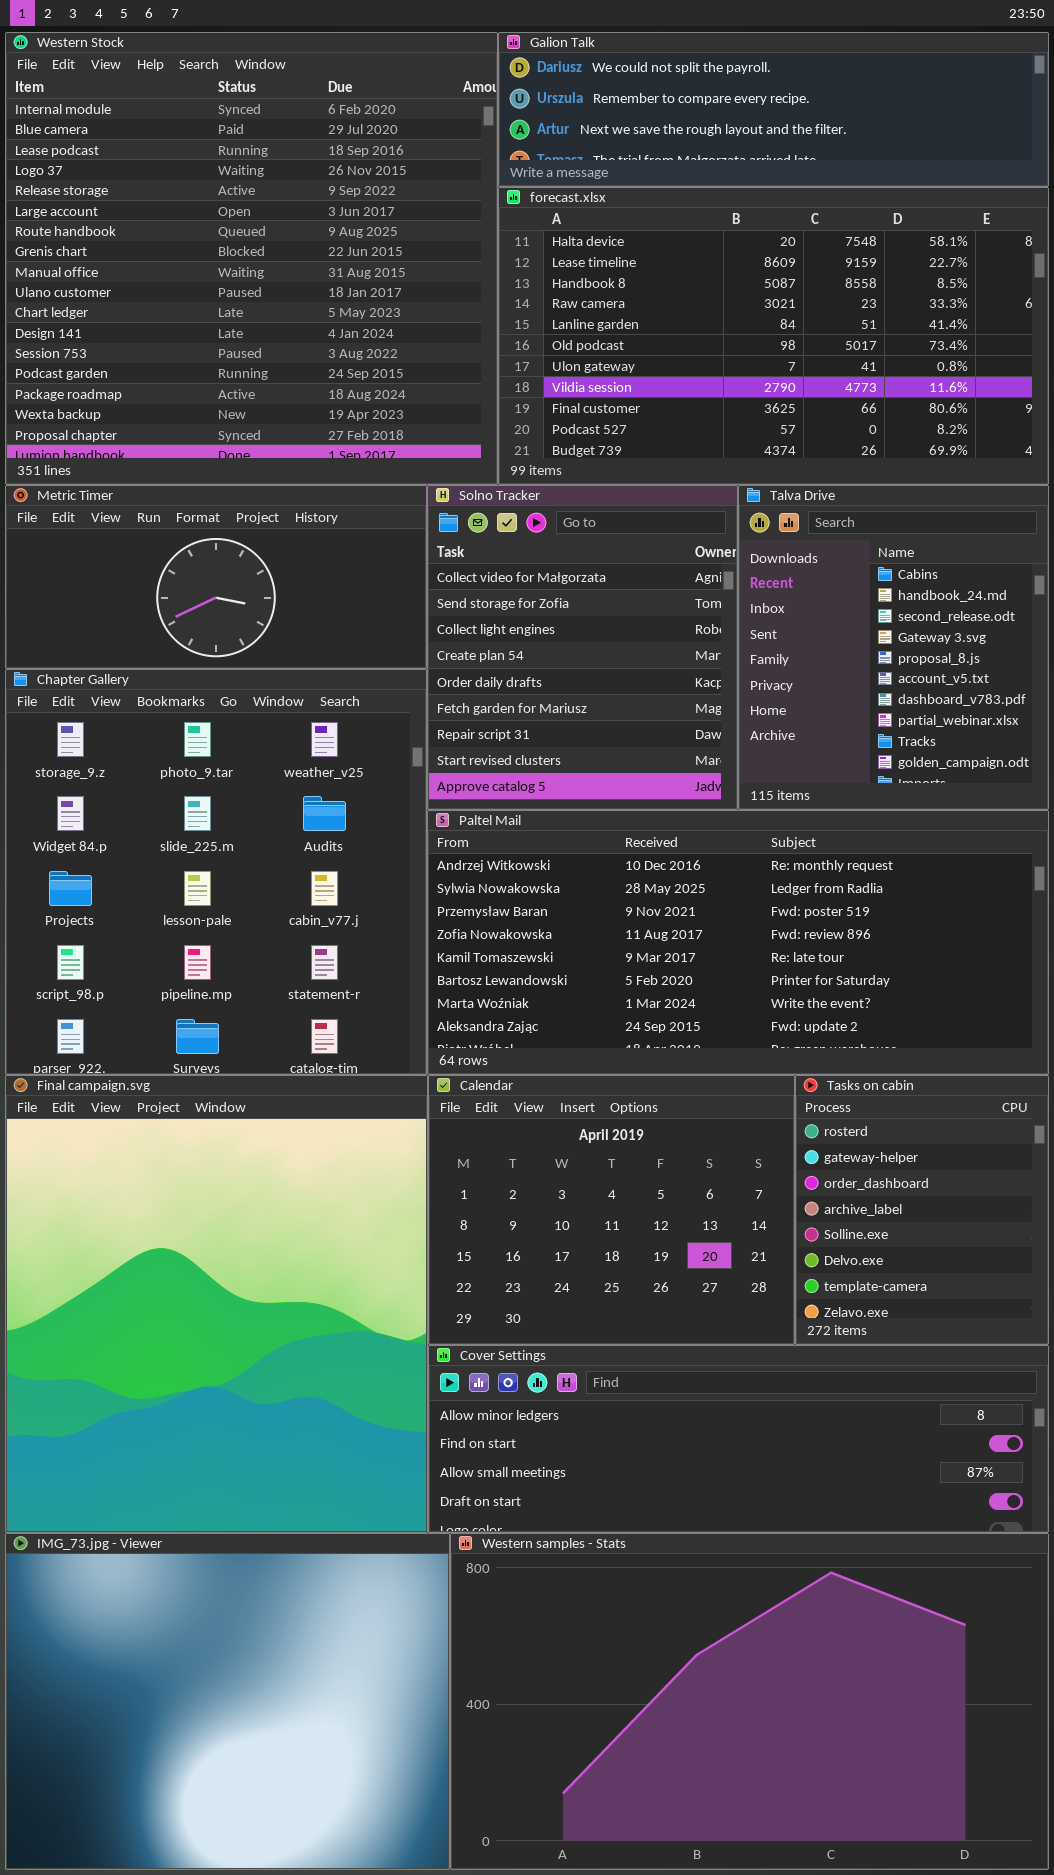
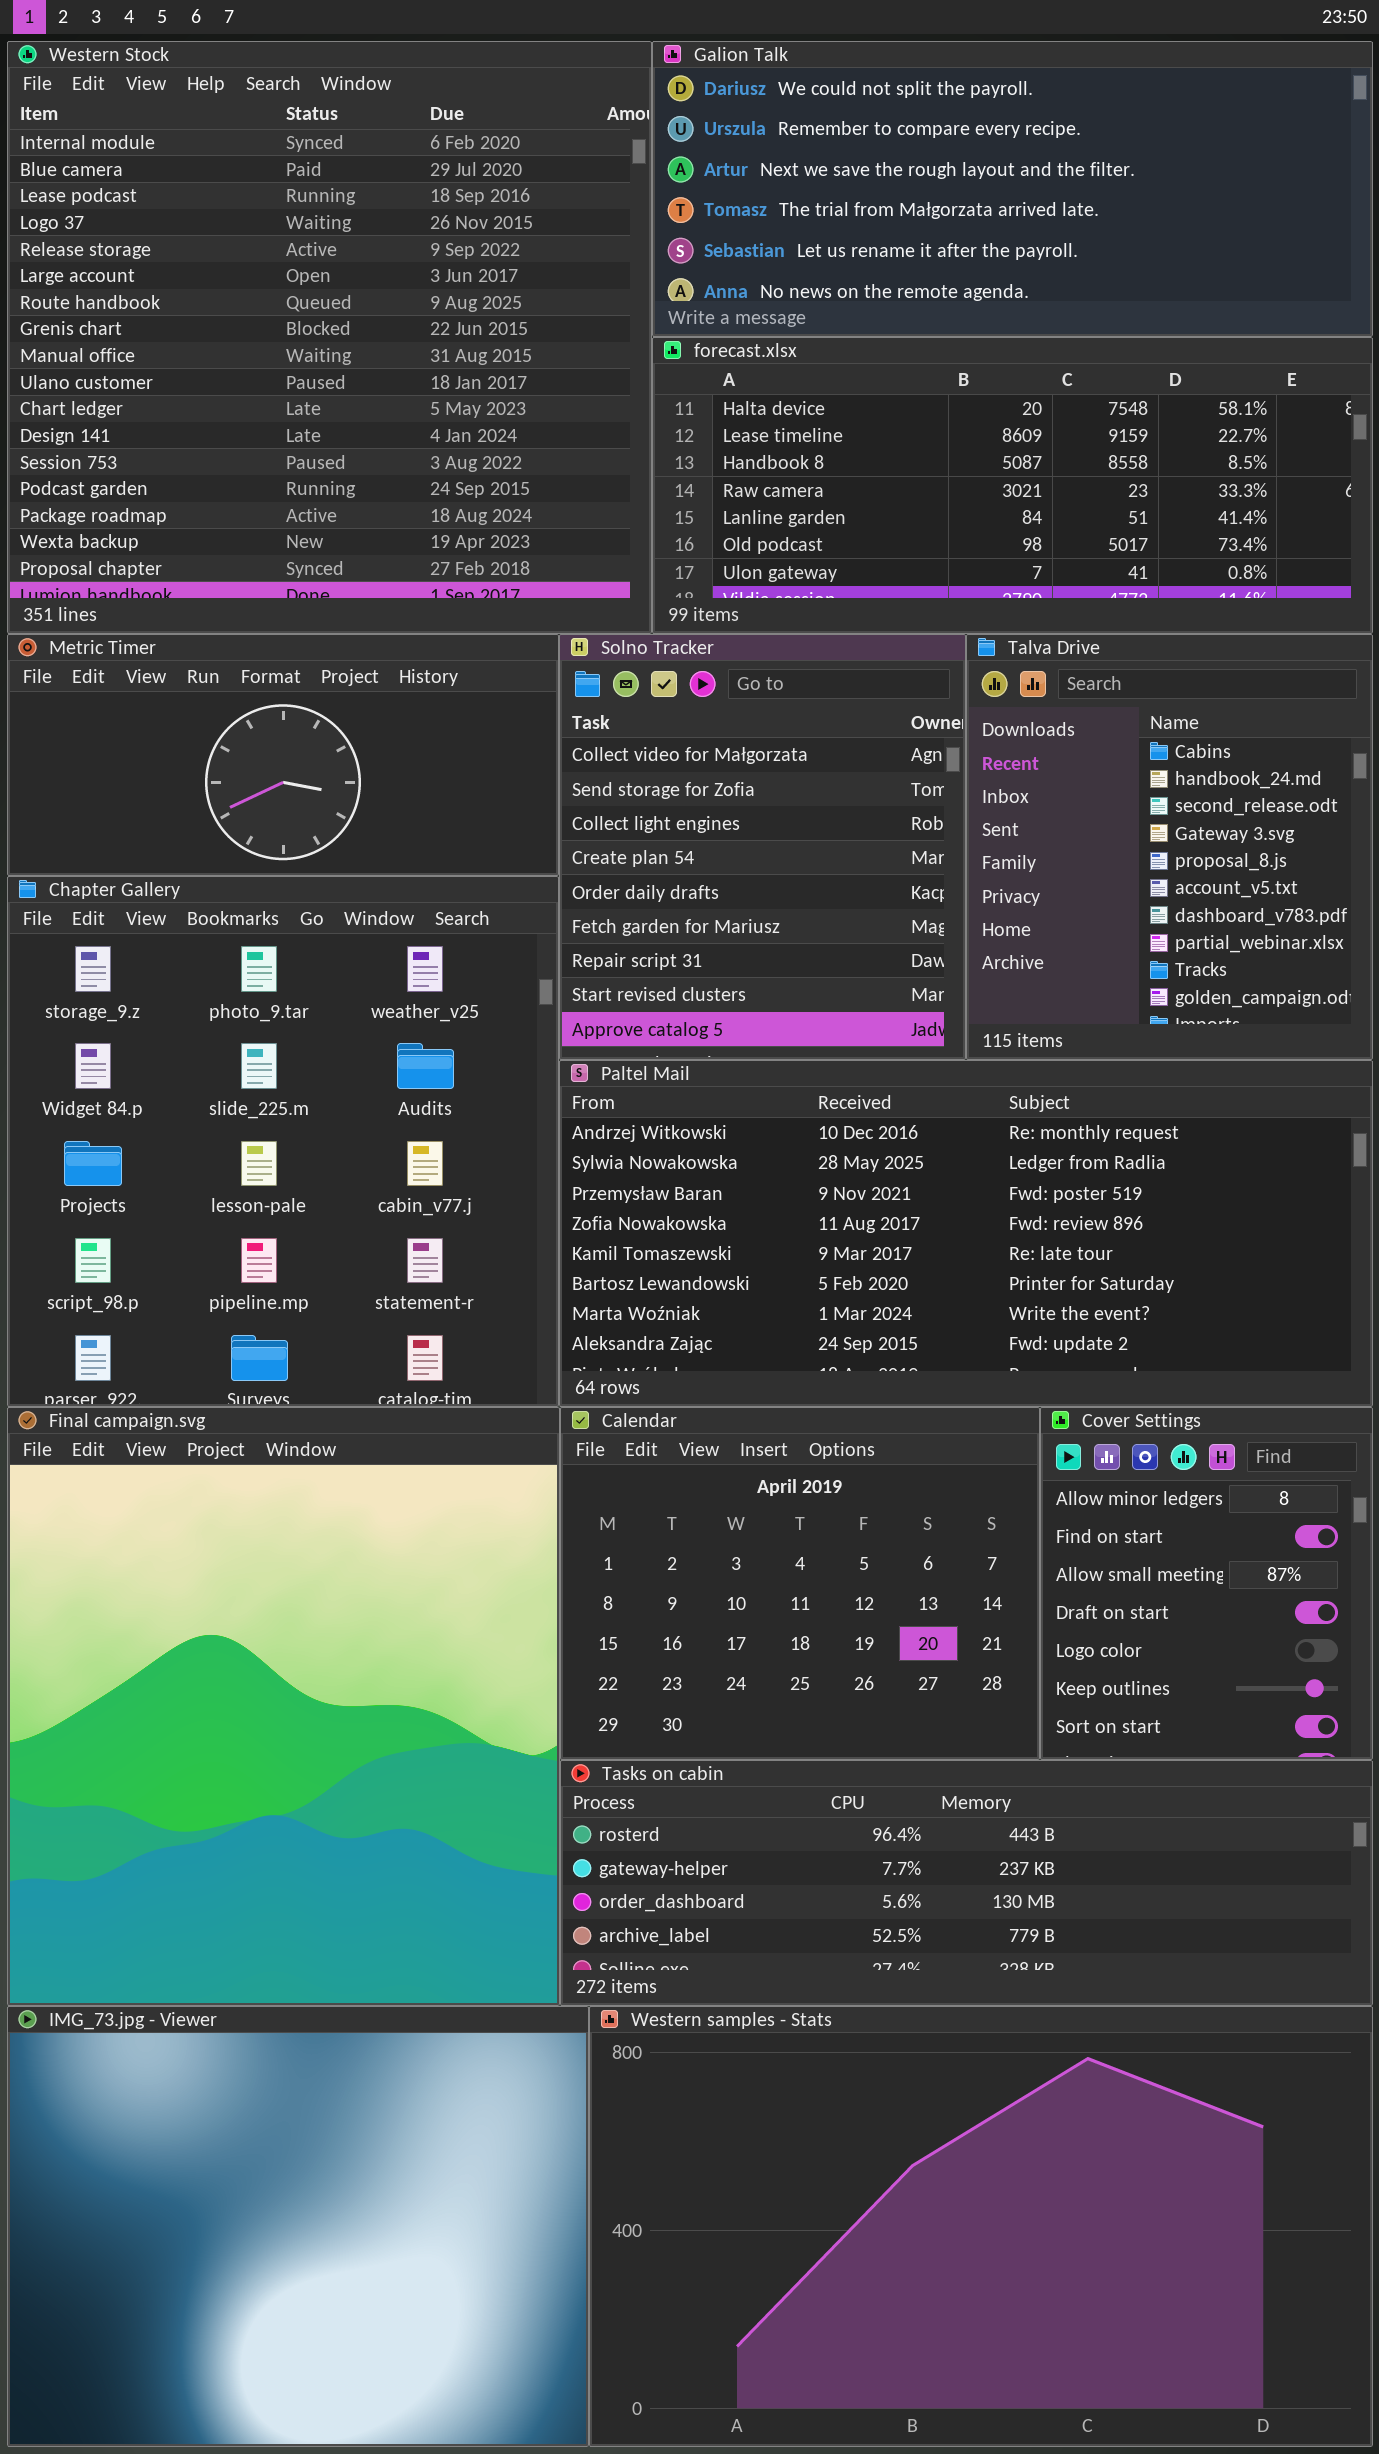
Galion Talk: [498,32,1049,187] -> [652,41,1373,337], resized
forecast.xlsx: [498,187,1049,485] -> [652,337,1373,634], resized
Tasks on cabin: [795,1075,1049,1345] -> [560,1760,1373,2006], moved, resized
Cover Settings: [428,1345,1049,1533] -> [1040,1407,1373,1760], moved, resized

